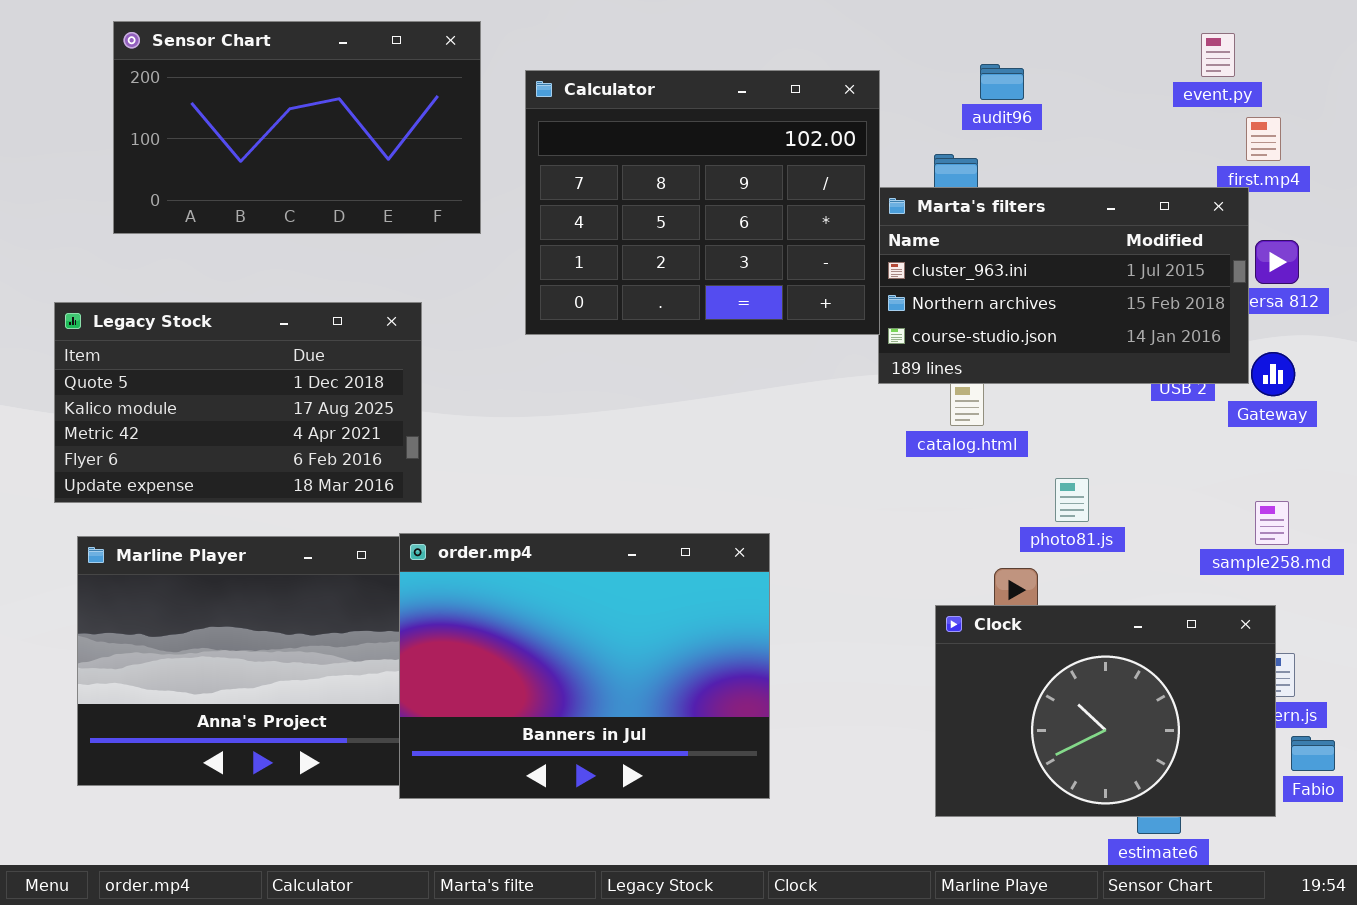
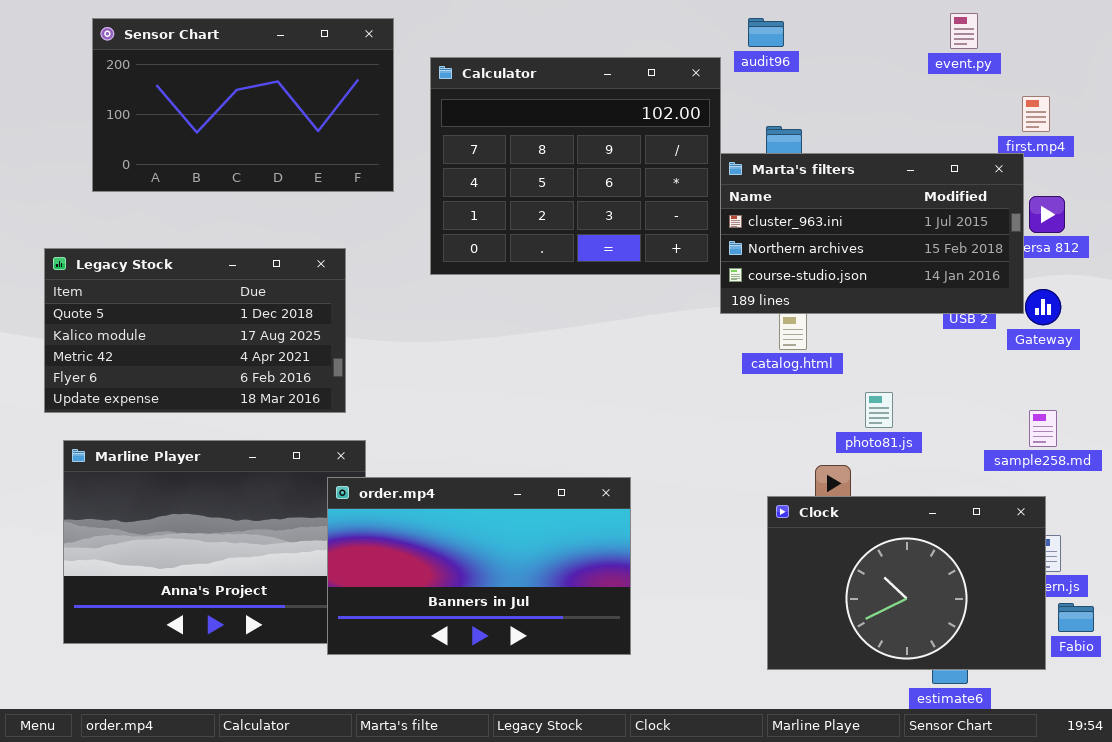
event.py: [1201,33,1235,77] -> [950,13,978,49], moved
audit96: [980,64,1024,100] -> [748,18,784,47], moved
order.mp4: [399,533,770,799] -> [327,477,631,655], resized

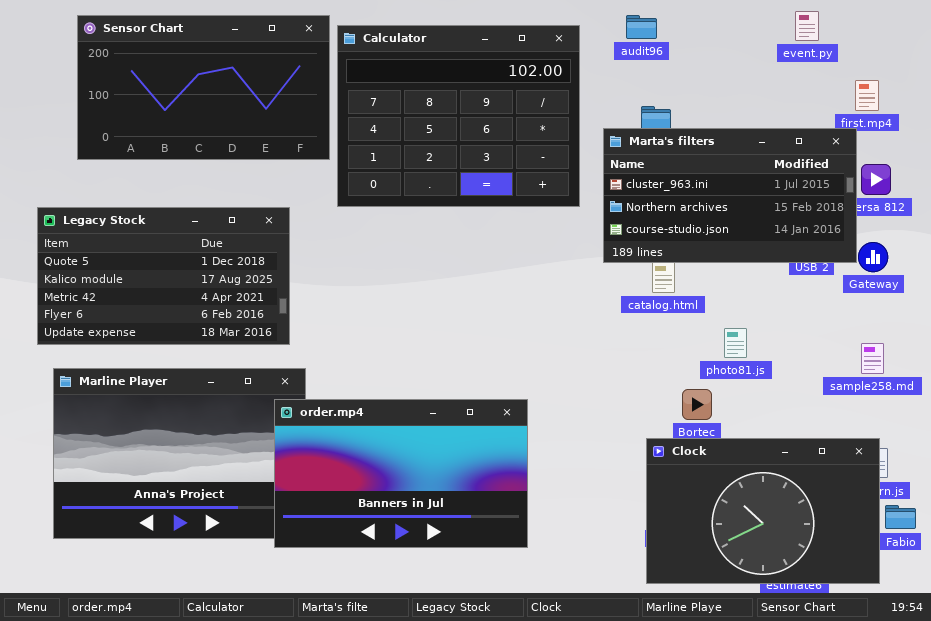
Calculator: [430,57,721,275] -> [337,25,580,207], moved
Clock: [767,496,1046,670] -> [646,438,880,584], moved

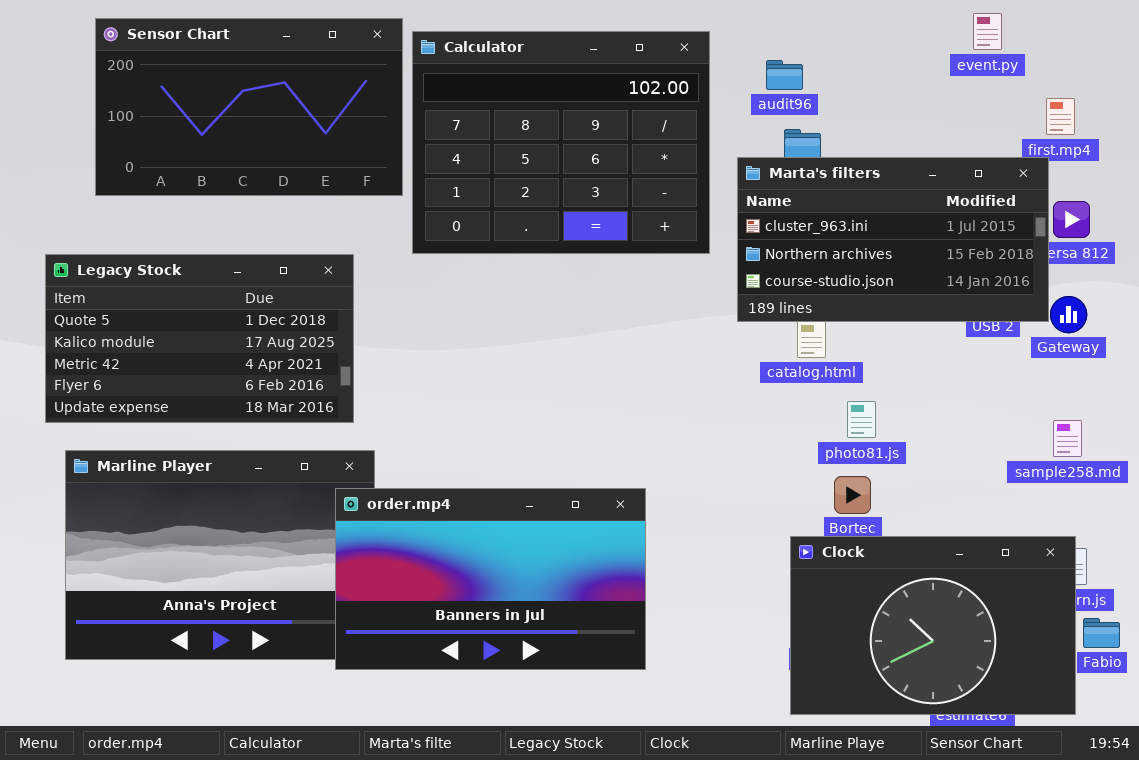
audit96: [626,15,657,39] -> [766,60,803,90], moved
photo81.js: [724,328,747,358] -> [847,401,876,438], moved

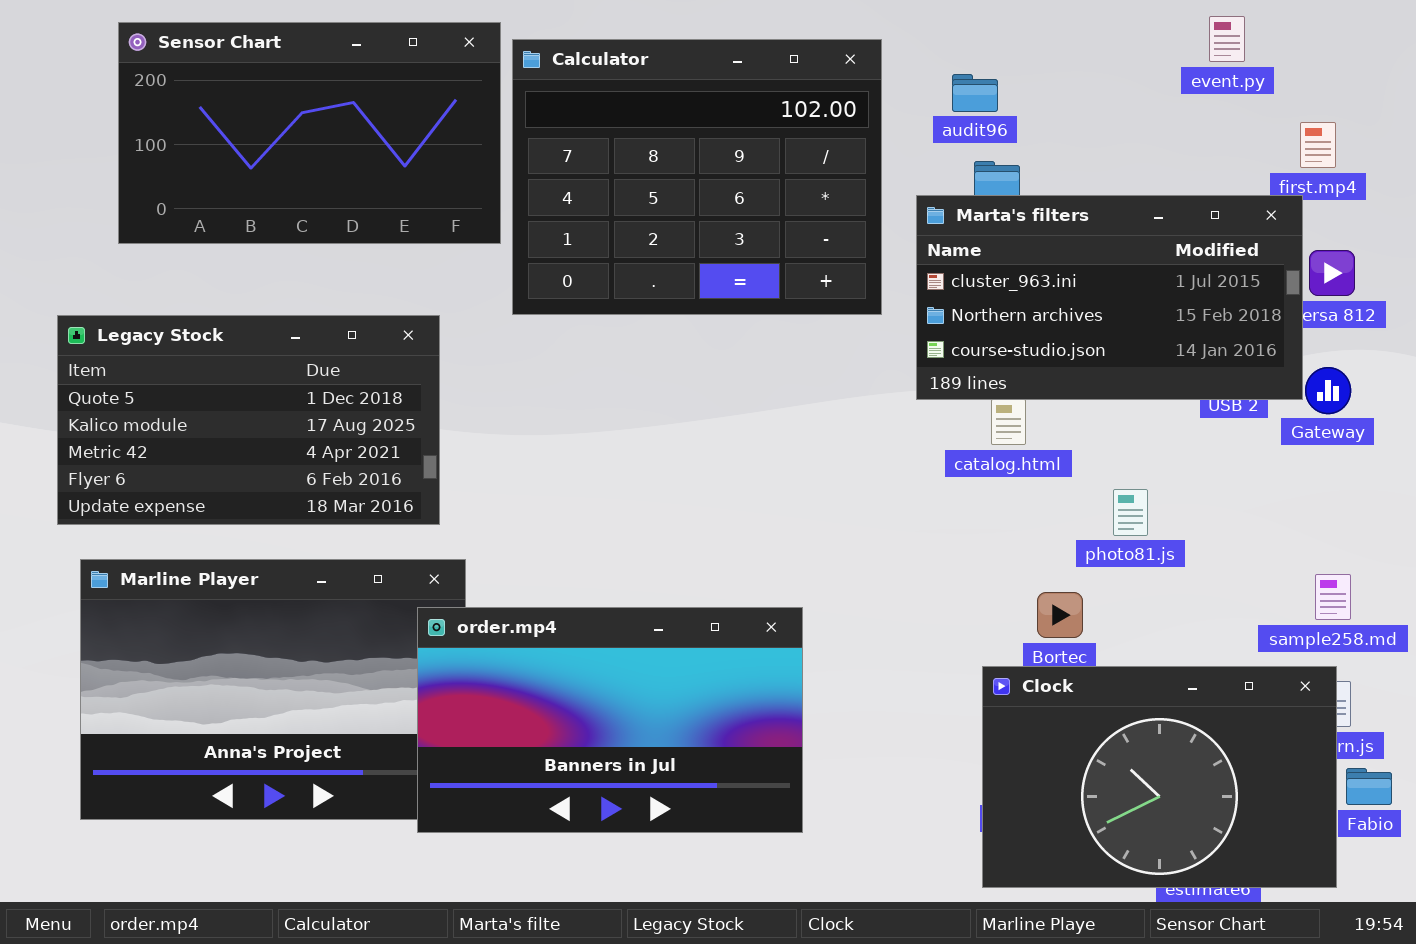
photo81.js: [847,401,876,438] -> [1113,489,1148,536], moved
sample258.md: [1053,420,1082,457] -> [1315,574,1351,620], moved

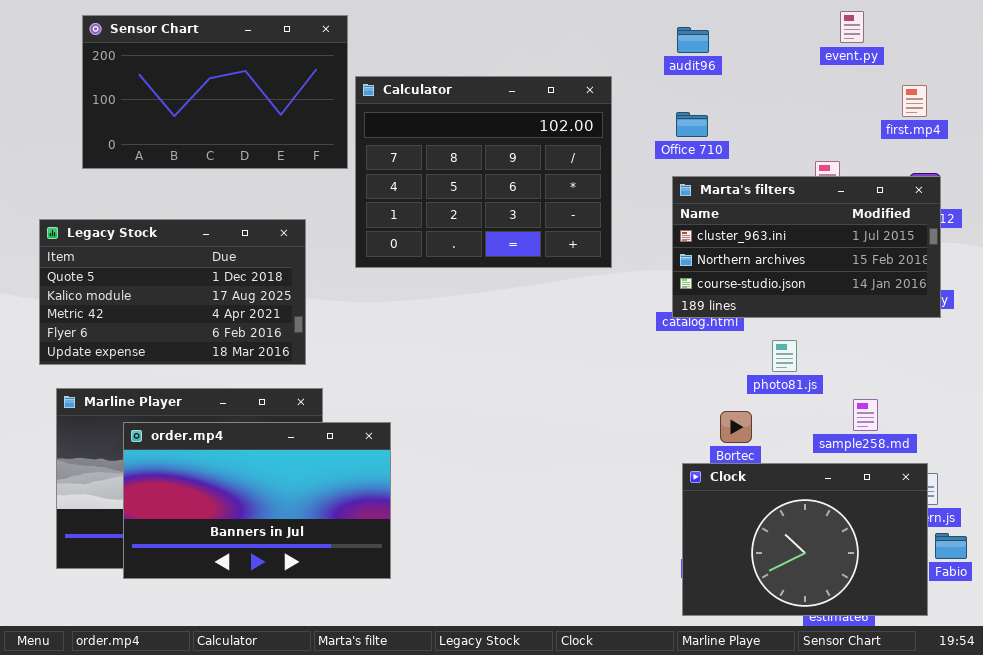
Calculator: [512,39,882,315] -> [355,76,612,268], moved
audit96: [952,74,998,112] -> [677,27,709,53], moved
Marta's filters: [916,195,1303,400] -> [672,176,941,318], moved
sample258.md: [1315,574,1351,620] -> [853,399,878,431], moved
order.mp4: [417,607,803,833] -> [123,422,391,579], moved

